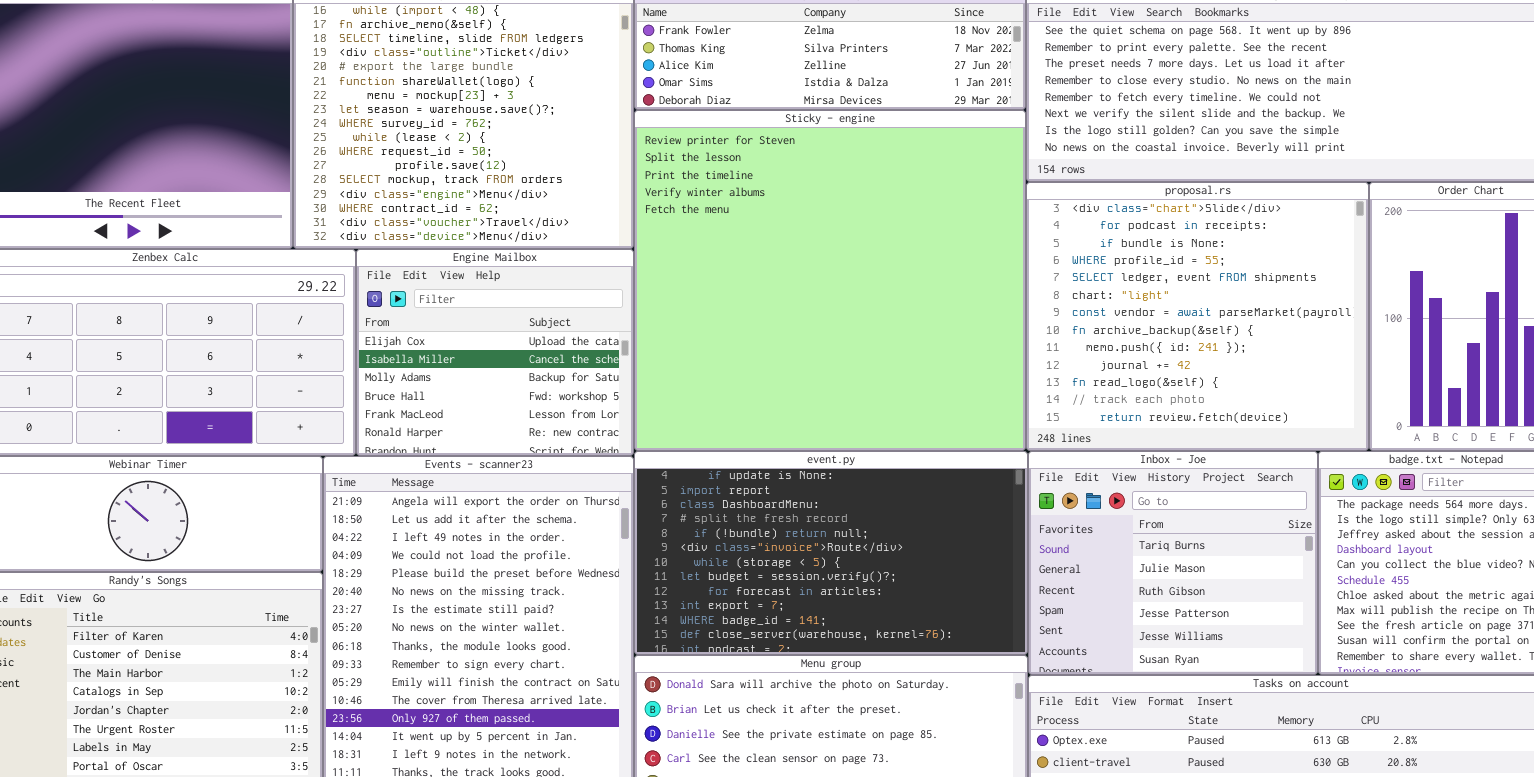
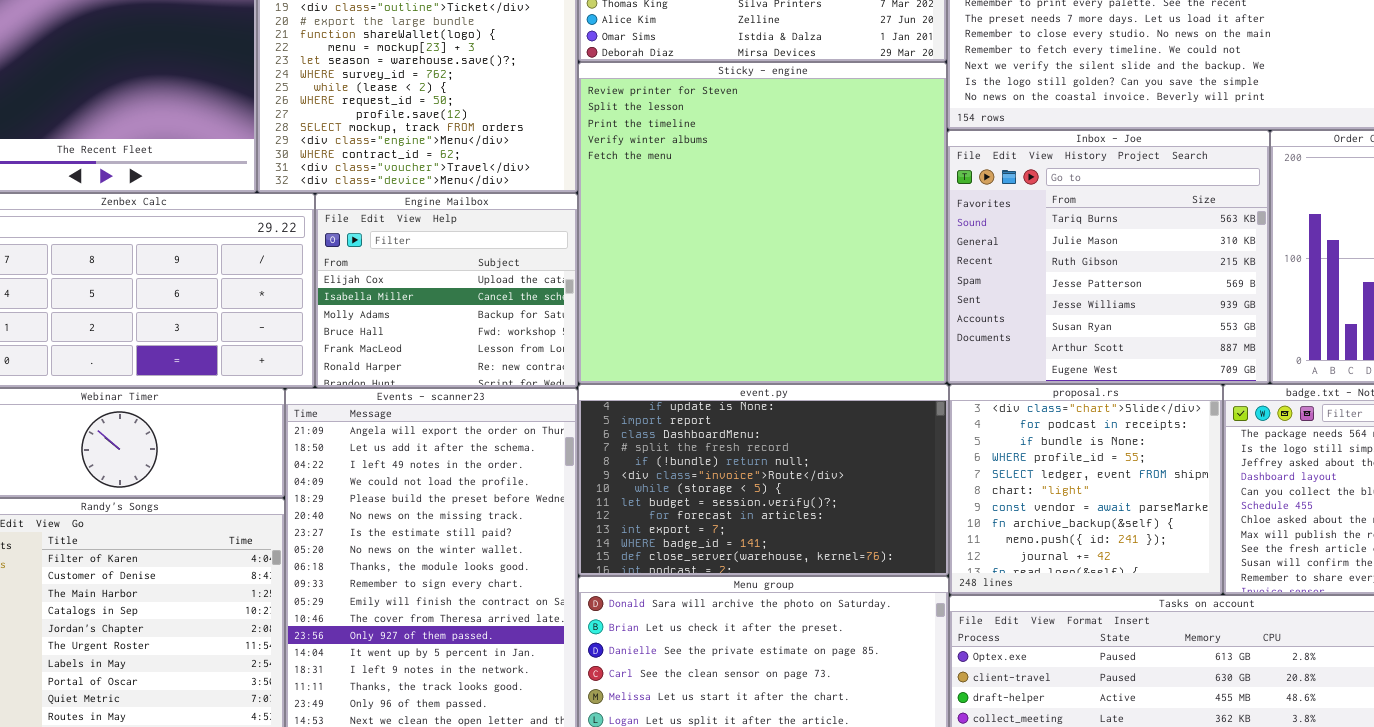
proposal.rs: [1026,182,1369,451] -> [949,384,1223,595], moved, resized
Inbox - Joe: [1028,451,1318,675] -> [947,130,1270,384], moved, resized

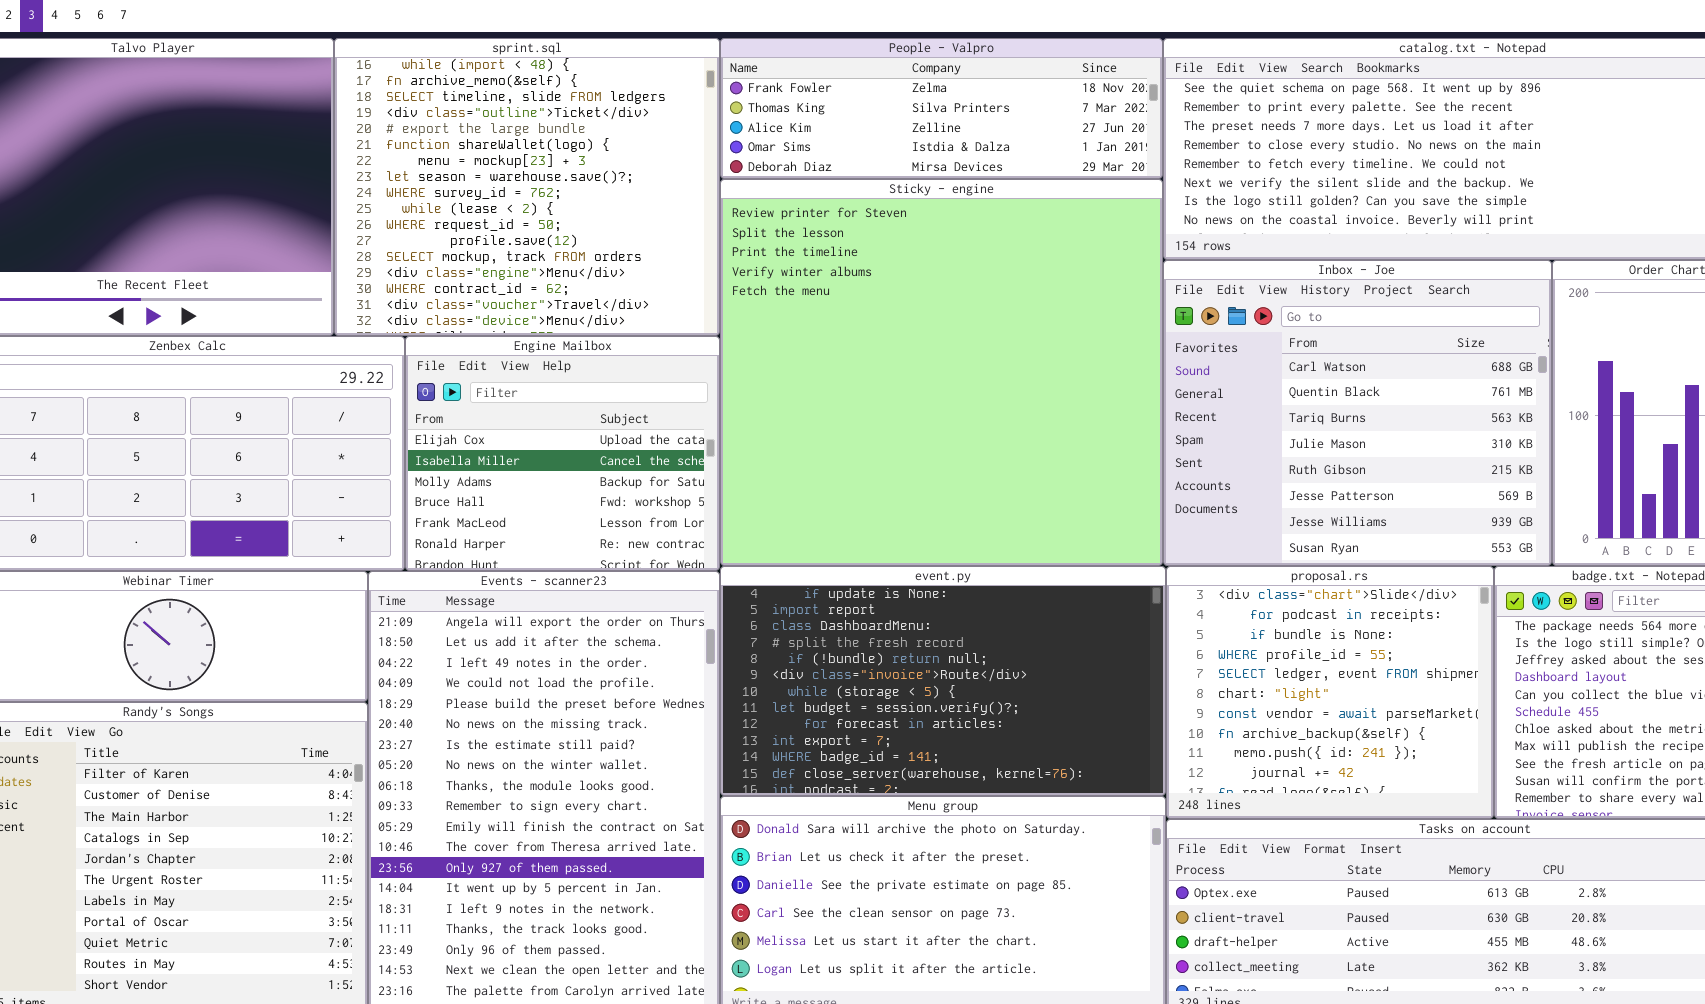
Inbox - Joe: [947,130,1270,384] -> [1163,260,1552,566], scrolled up 2 rows

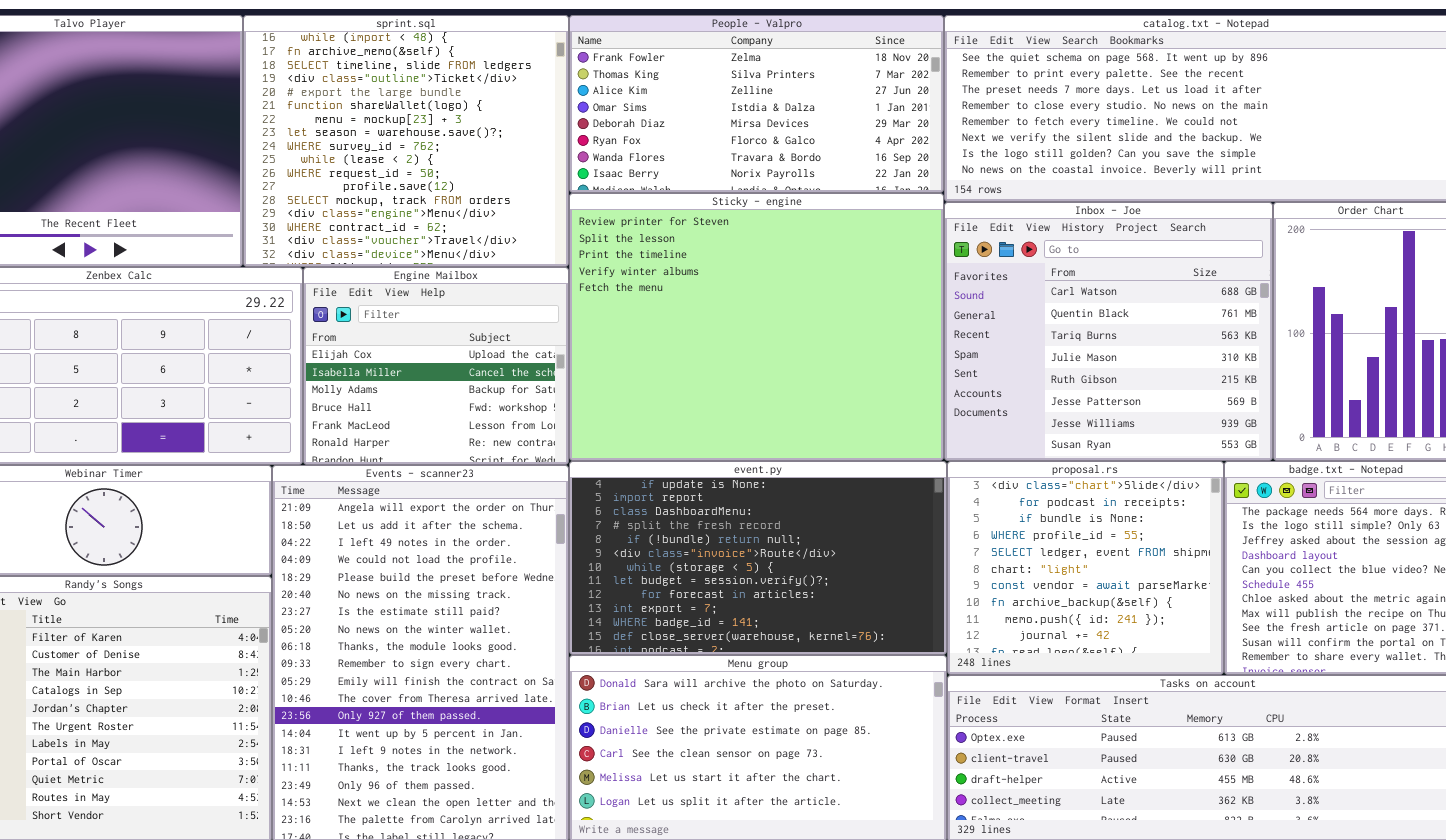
People - Valpro: [720,38,1163,179] -> [569,15,944,193], resized
Sticky - engine: [720,179,1163,566] -> [569,193,944,461], resized

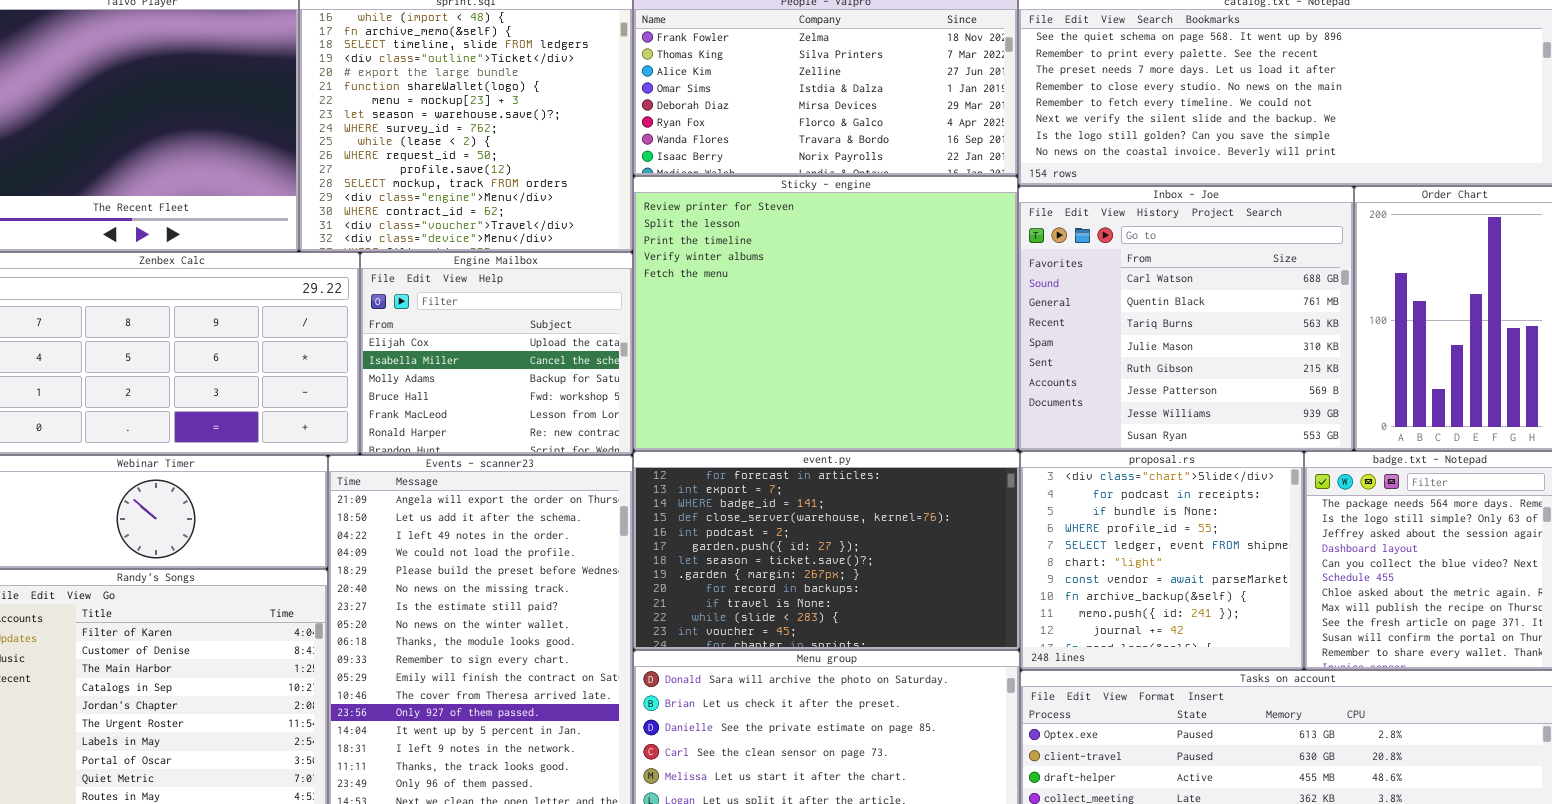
event.py: [569,461,947,655] -> [633,451,1020,650], scrolled down 8 rows

